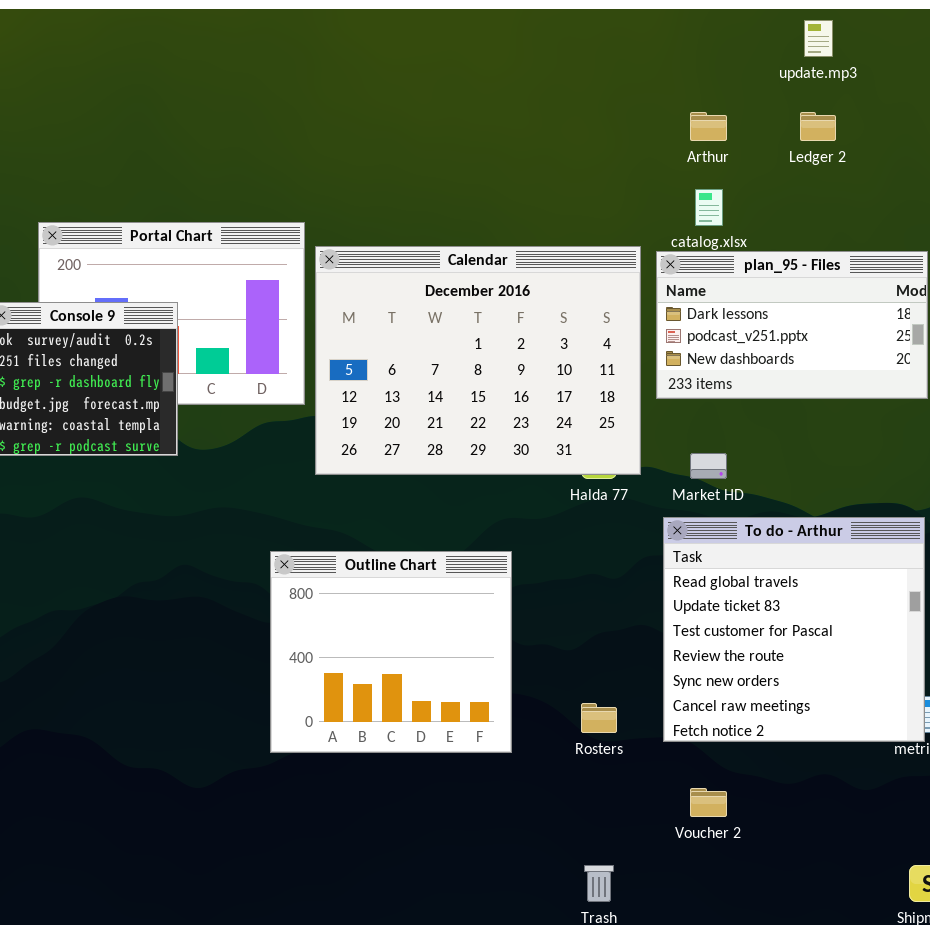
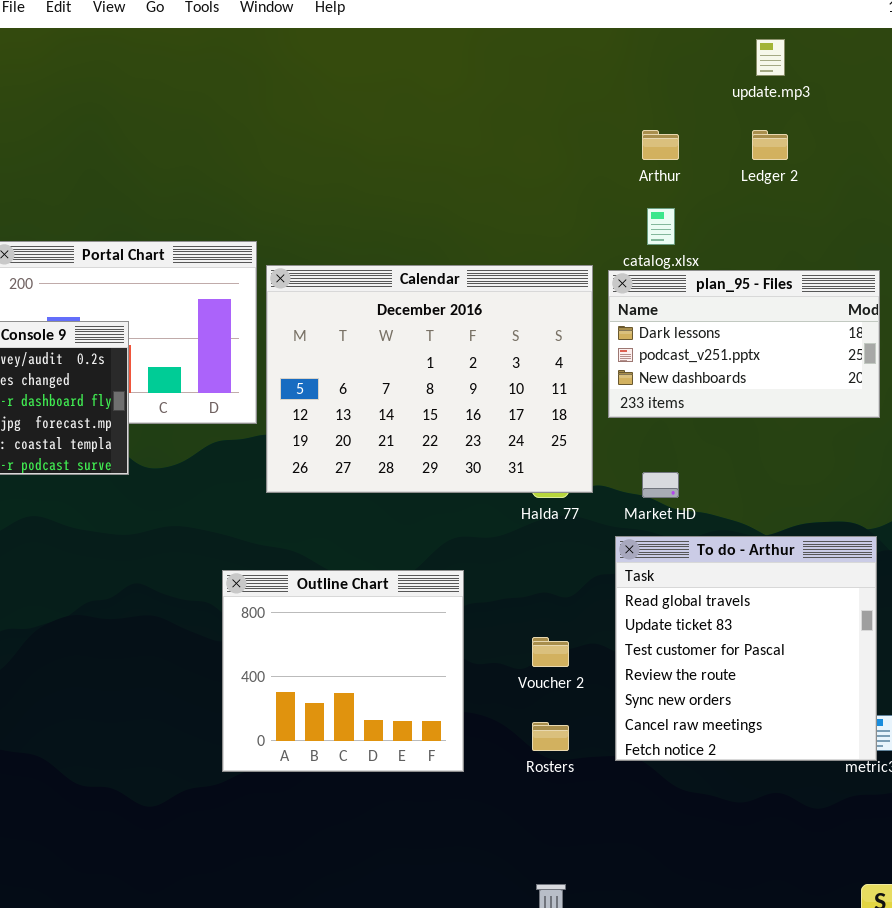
Voucher 2: [690,788,727,817] -> [532,637,569,667], moved

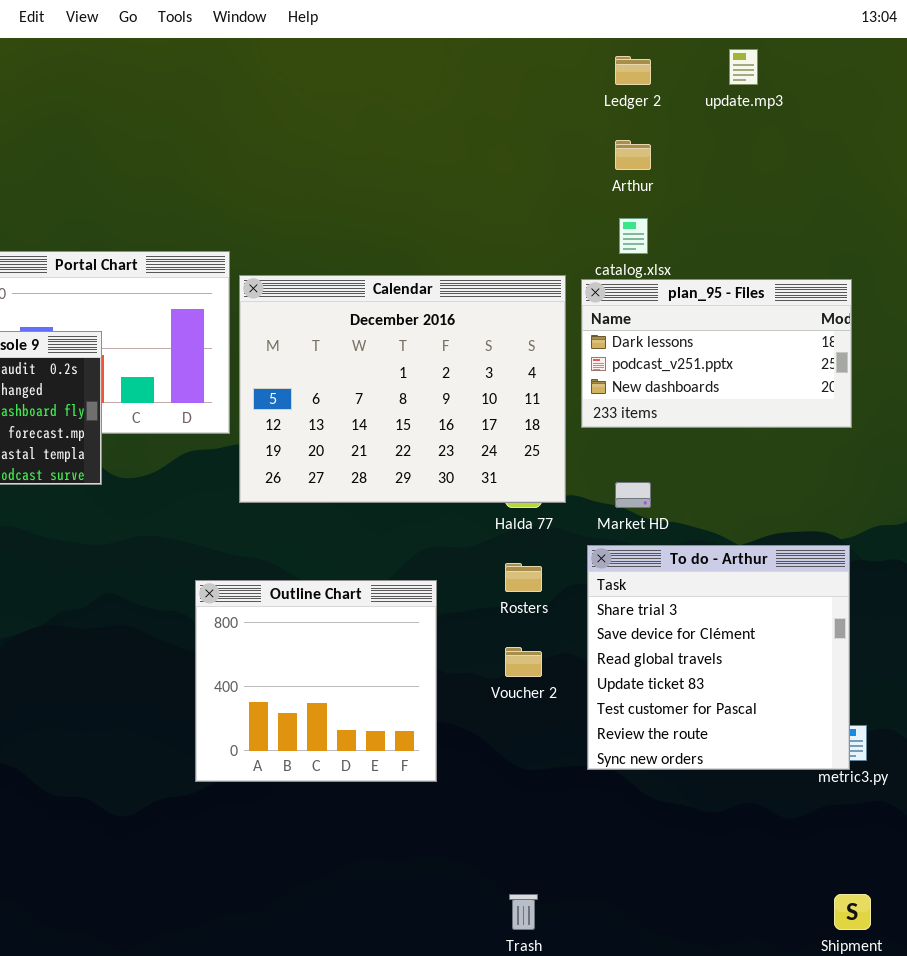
Ledger 2: [752,130,788,160] -> [615,56,651,85], moved
To do - Arthur: [615,536,877,761] -> [587,545,850,770], scrolled up 2 rows
Rosters: [532,722,569,751] -> [505,563,542,592], moved

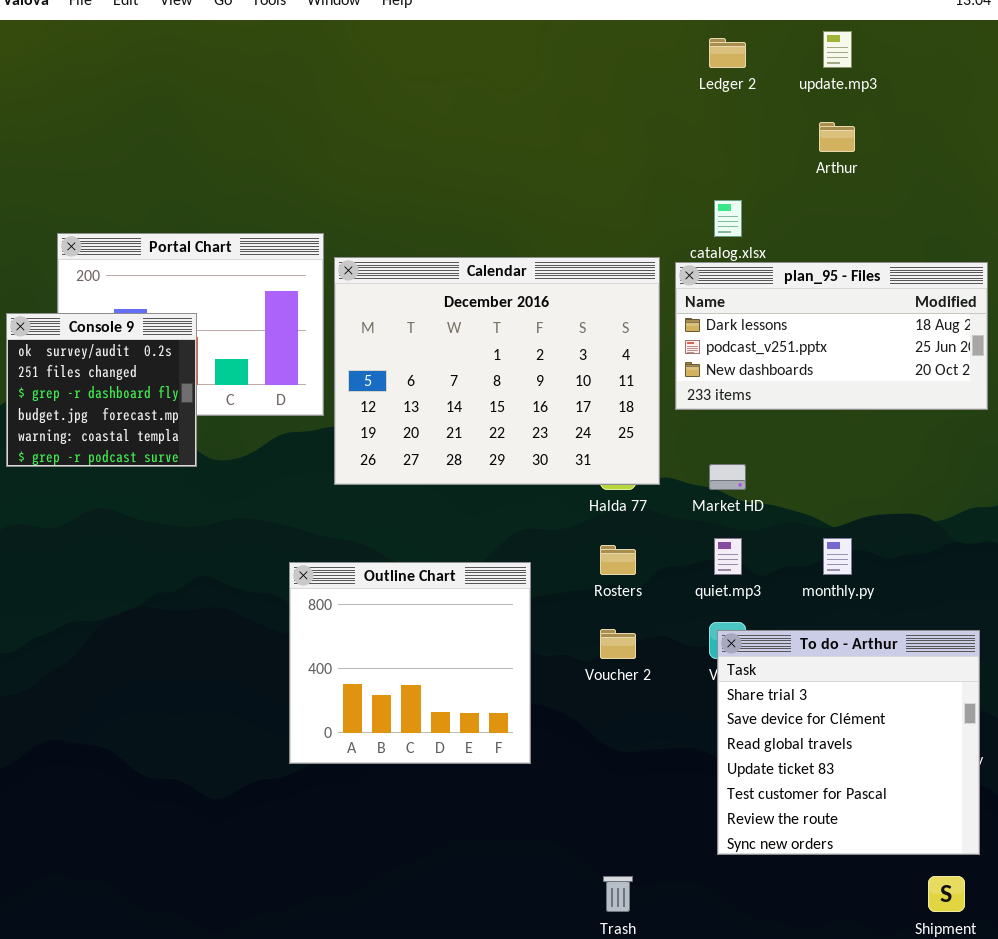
Arthur: [615,140,651,170] -> [819,122,855,152], moved
plan_95 - Files: [581,279,852,428] -> [675,262,988,410], resized
To do - Arthur: [587,545,850,770] -> [717,630,980,855], moved

